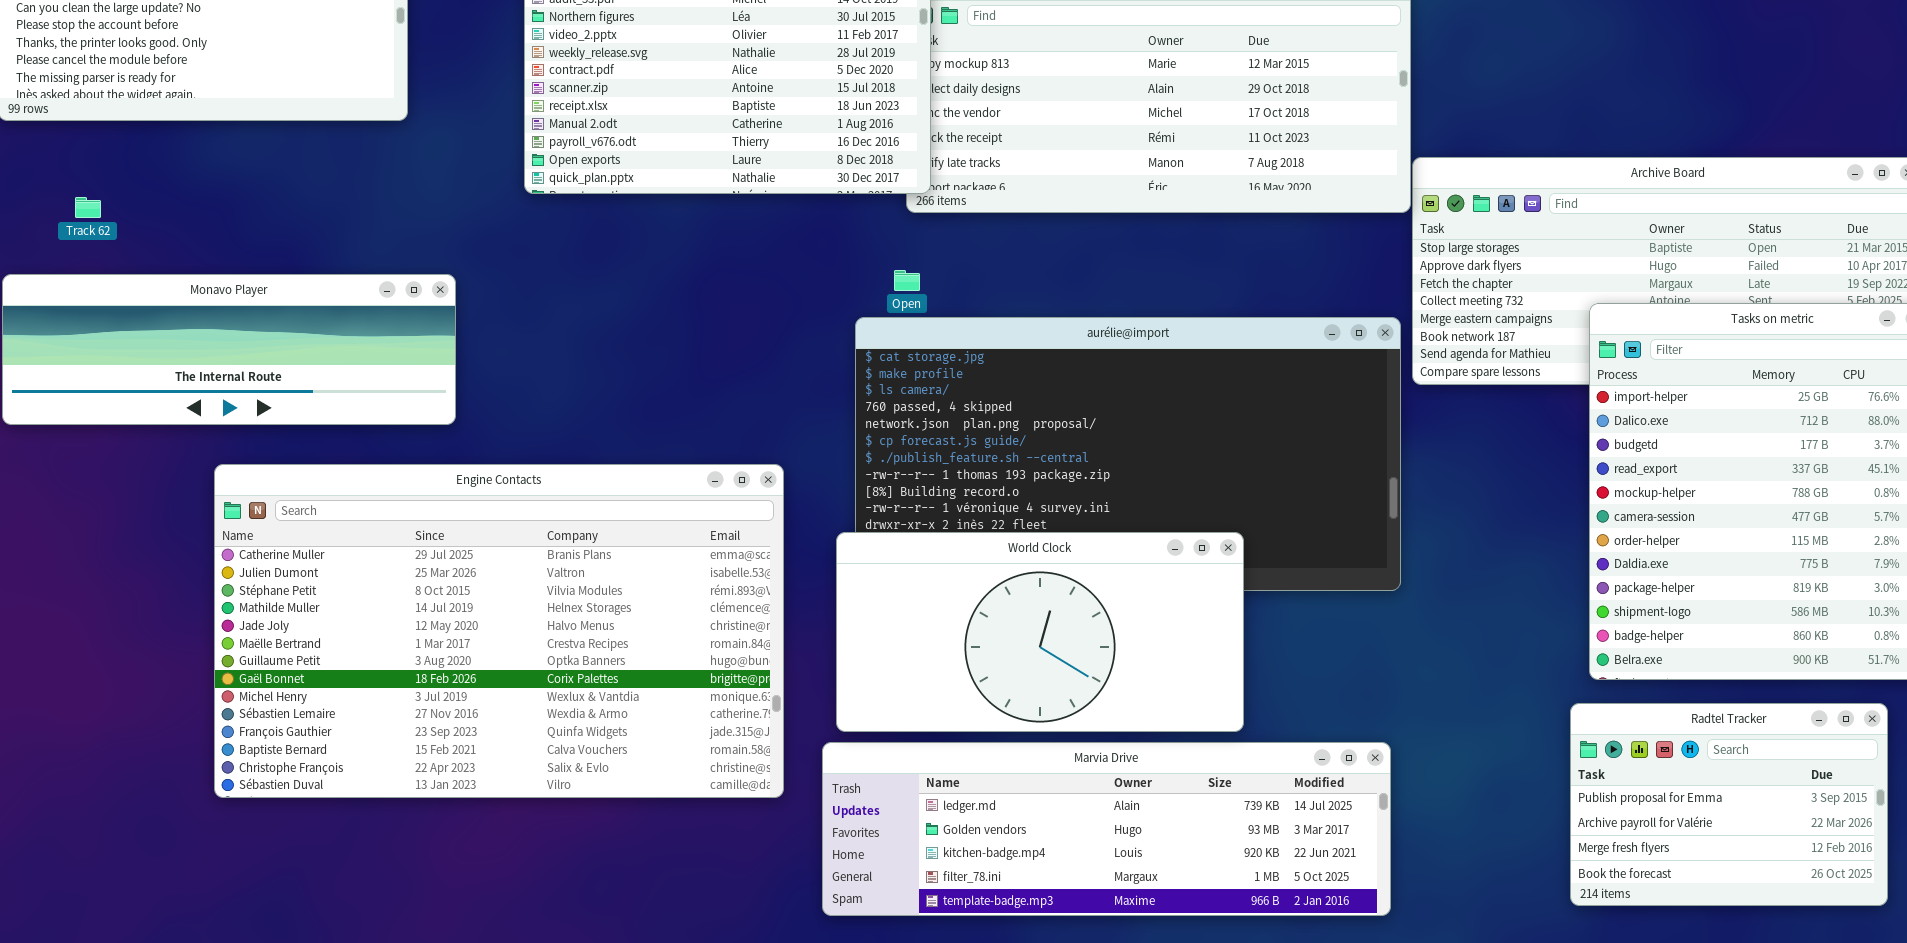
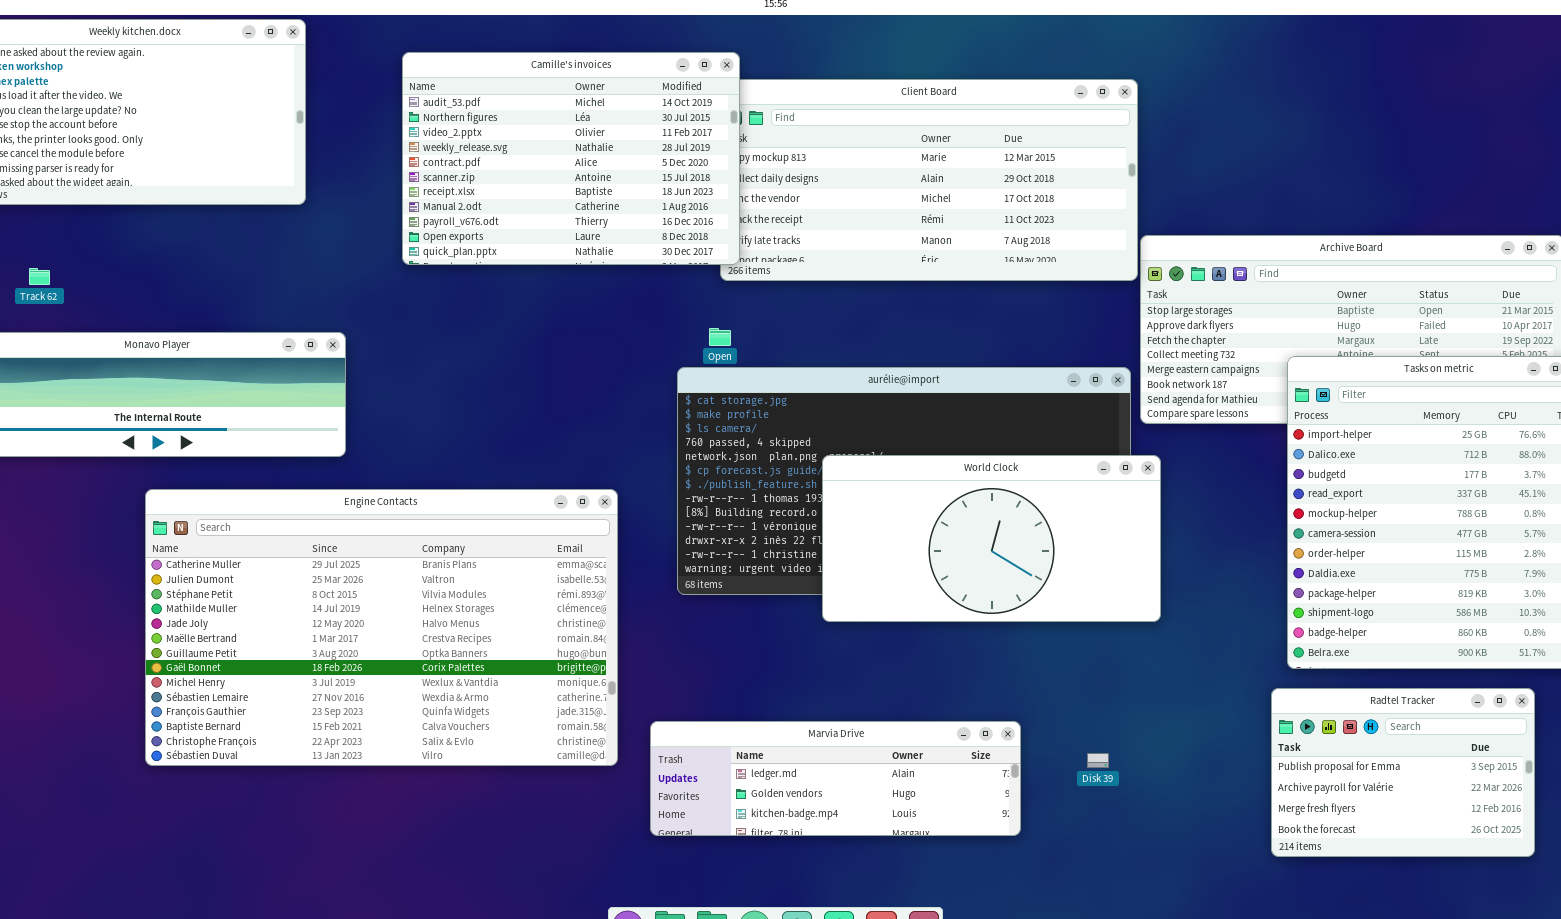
World Clock: [836,532,1244,732] -> [822,455,1161,622], moved
Marvia Drive: [822,742,1391,916] -> [650,721,1021,836], resized

